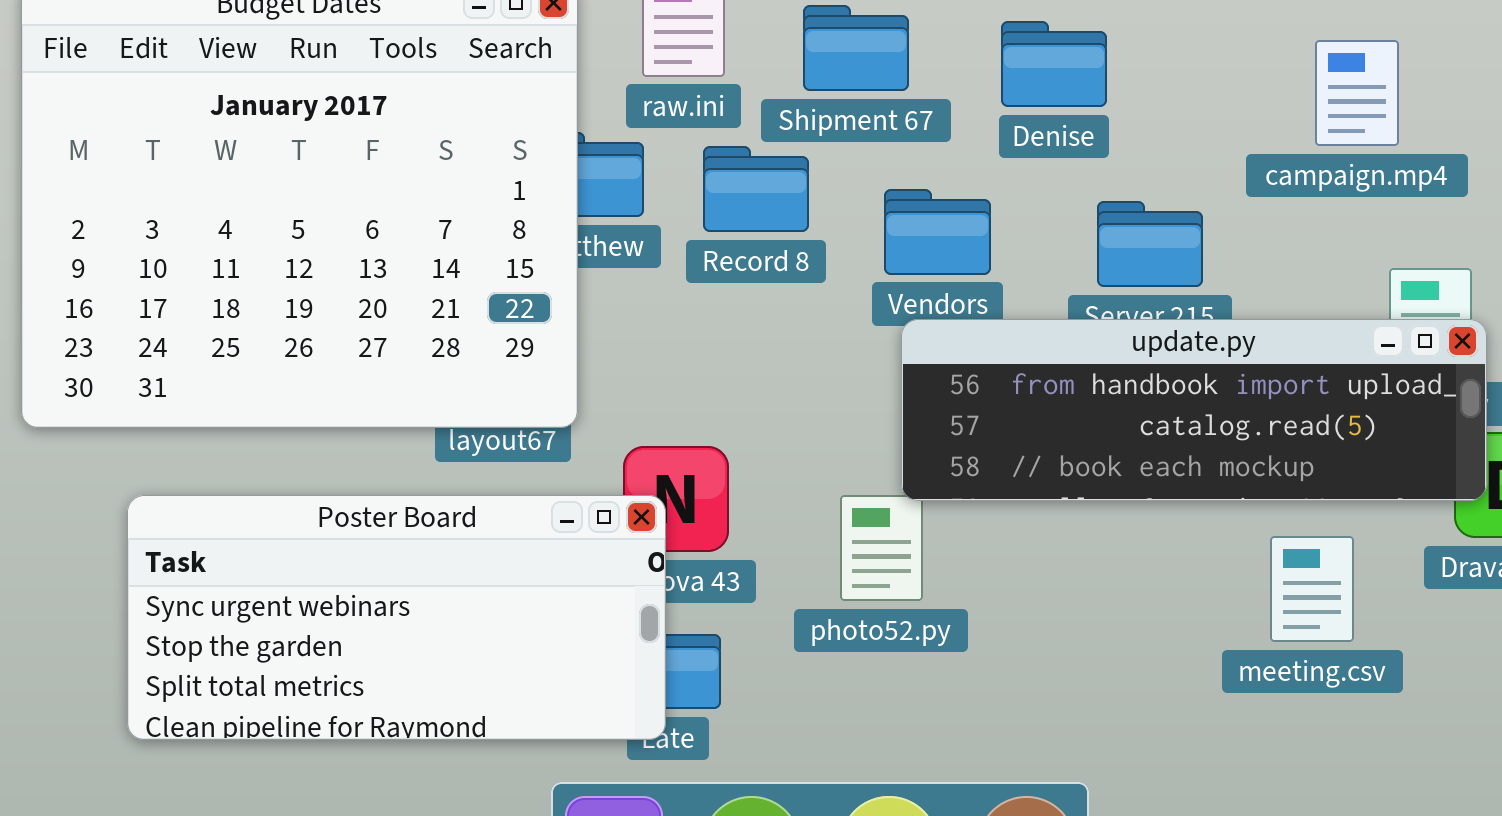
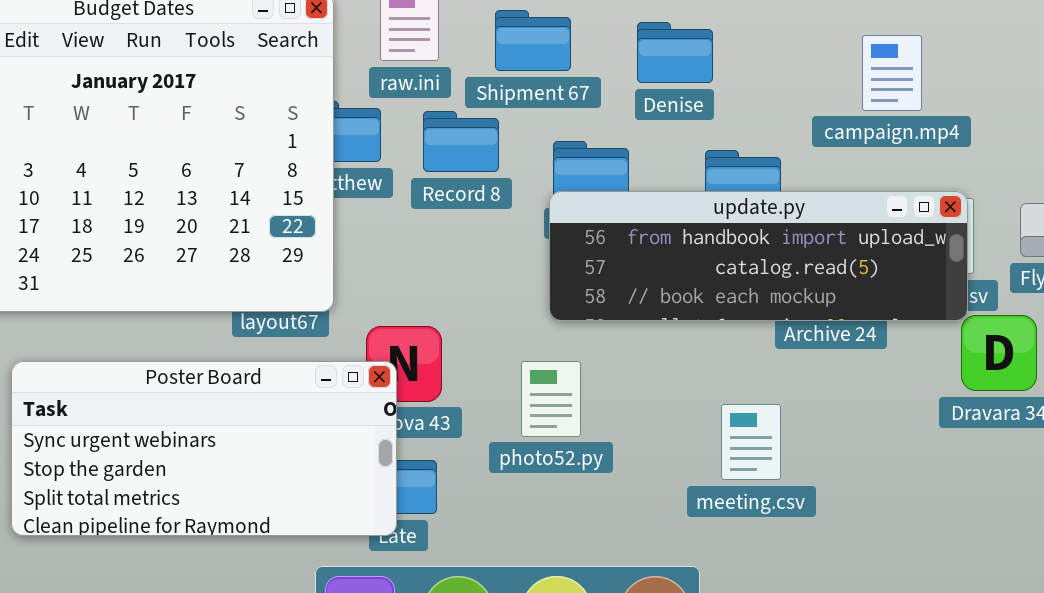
update.py: [901,319,1487,501] -> [549,191,968,321], moved
meeting.csv: [1270,536,1354,642] -> [721,404,781,480], moved

